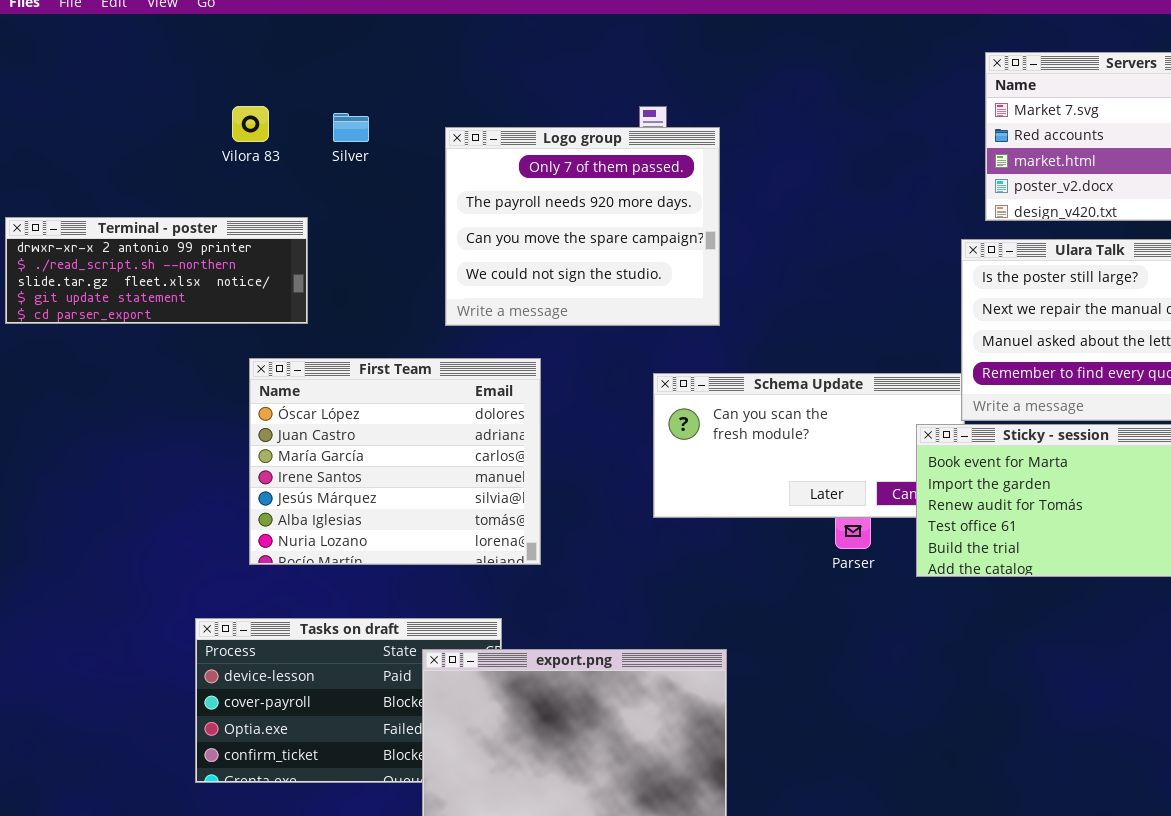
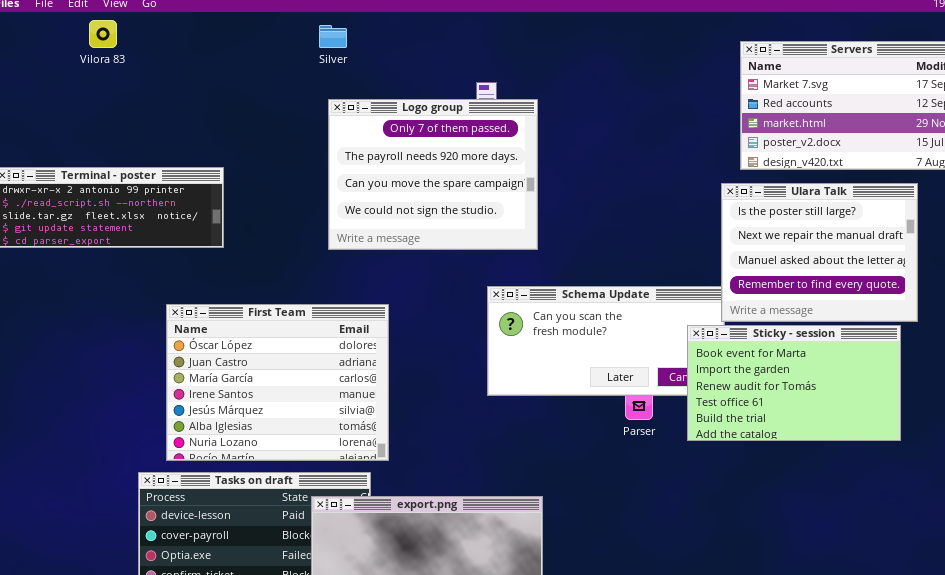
Vilora 83: [232,106,269,142] -> [89,20,117,48], moved
Silver: [333,113,369,142] -> [319,25,347,48], moved
First Team: [249,358,541,565] -> [166,304,389,461], moved

